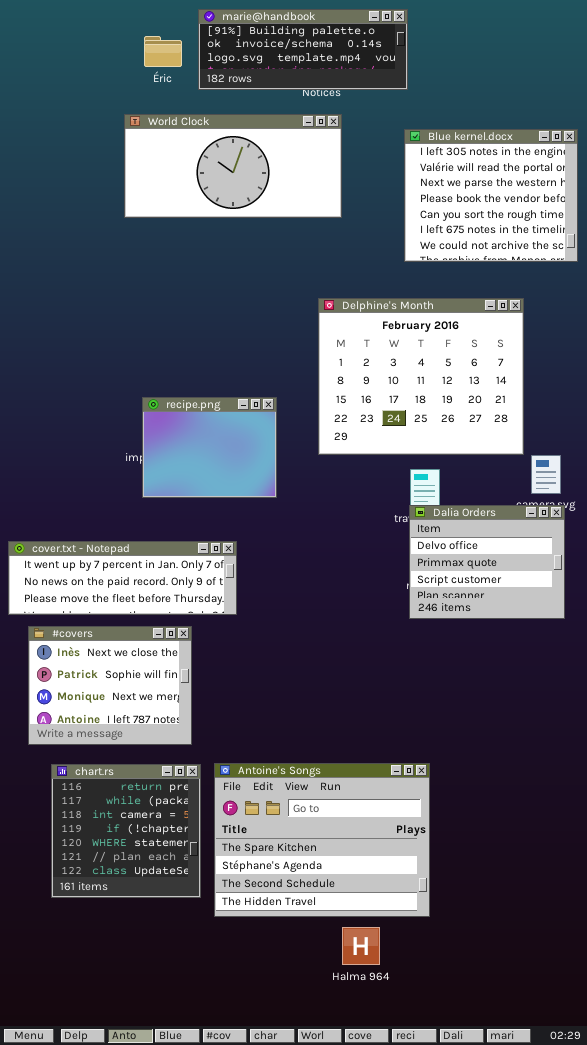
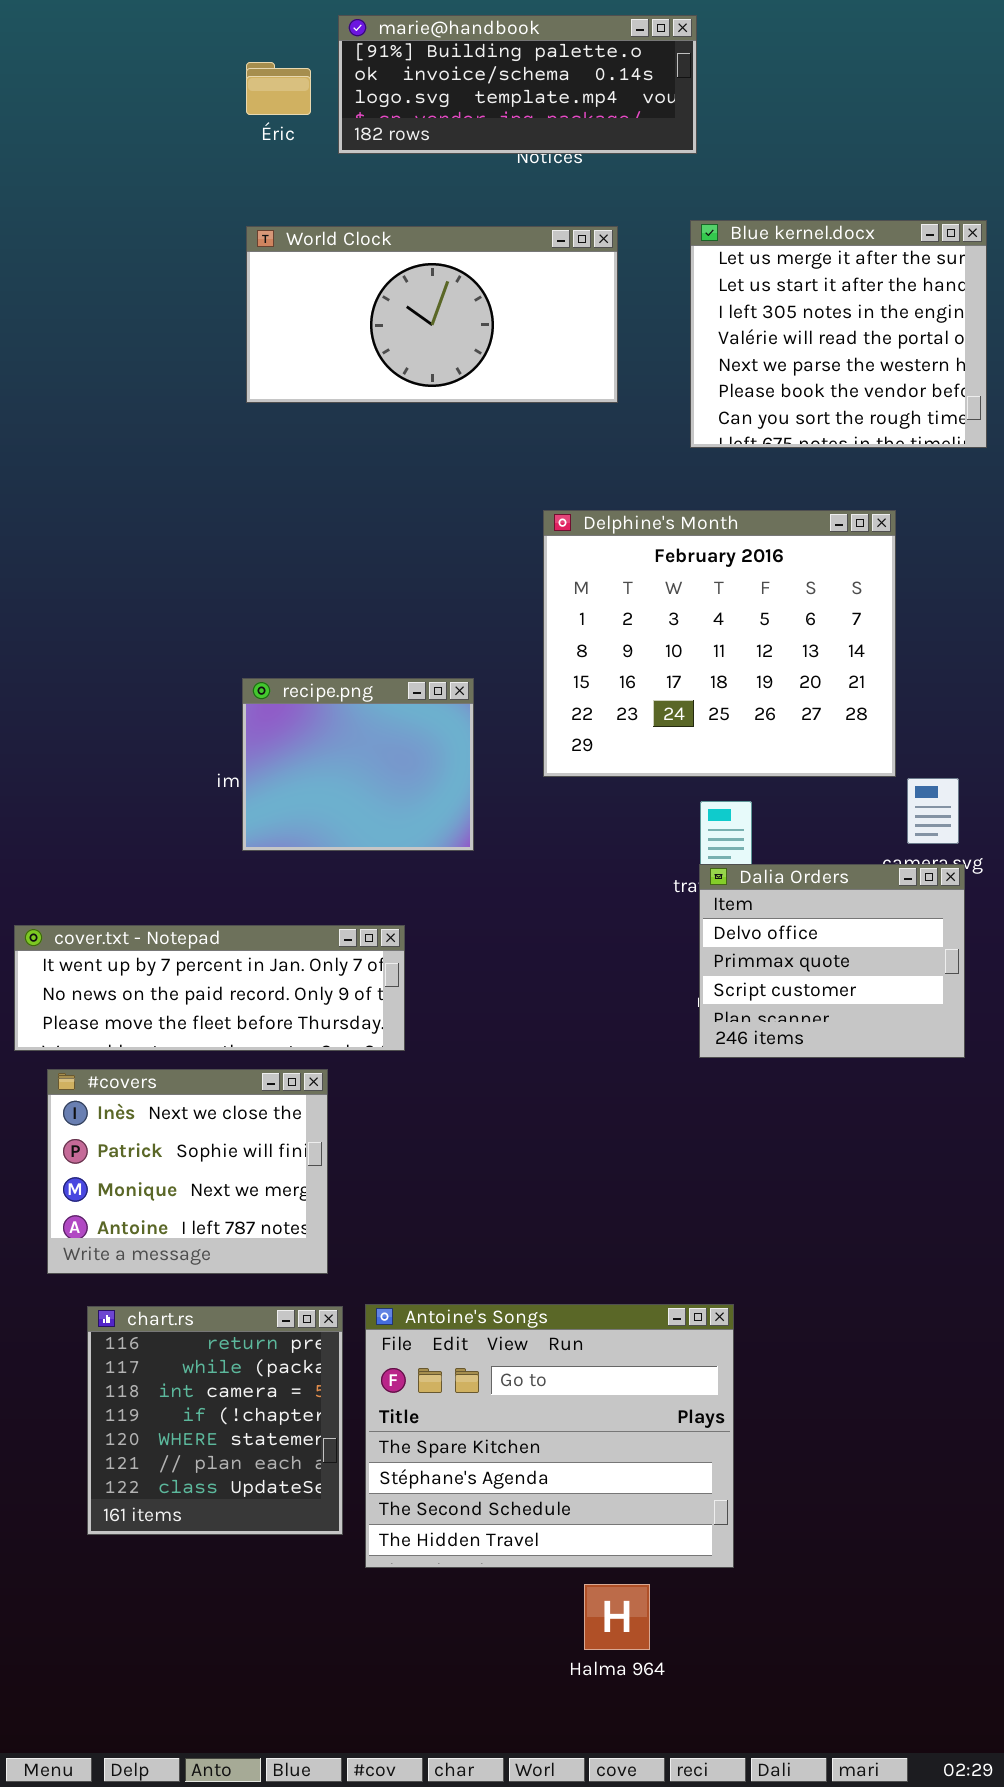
World Clock: [124,114,342,218] -> [246,226,618,403], moved
Blue kernel.docx: [404,129,578,262] -> [690,220,987,448], scrolled up 2 rows

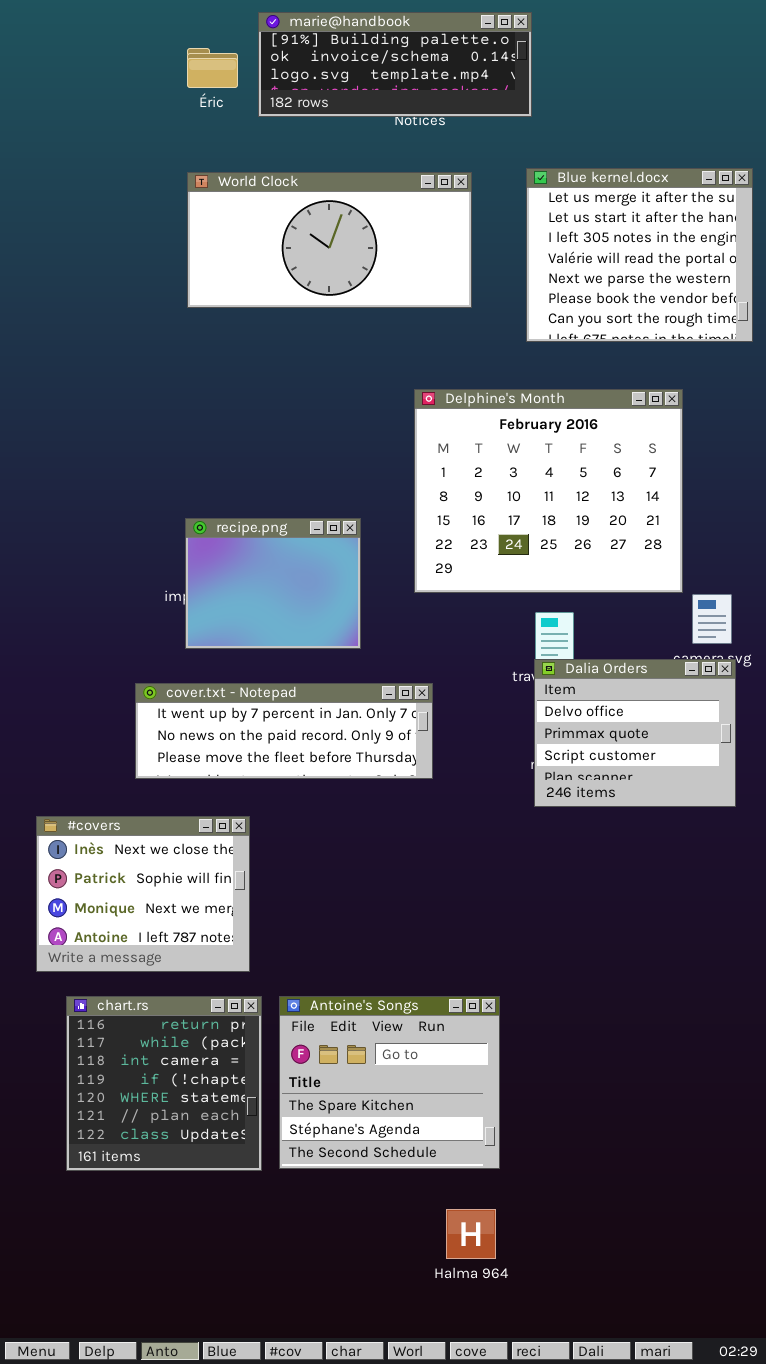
cover.txt - Notepad: [14,925,405,1051] -> [135,683,433,779], moved
Antoine's Songs: [365,1304,734,1568] -> [279,996,500,1169], resized

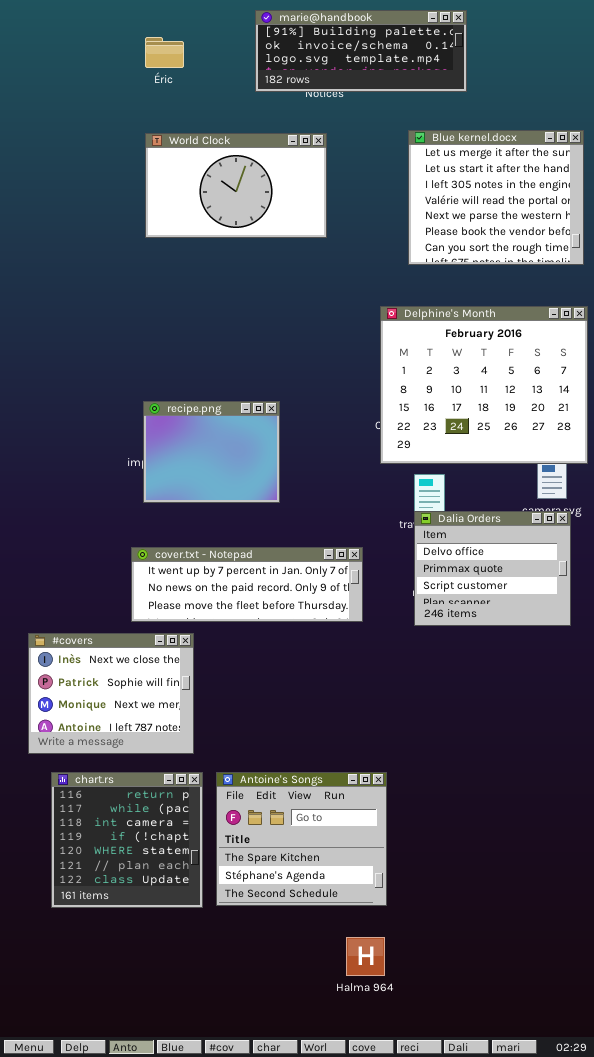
marie@handbook: [258,12,532,117] -> [255,10,467,92], moved
World Clock: [187,172,472,308] -> [145,133,327,238], resized
Delphine's Month: [414,389,683,593] -> [380,306,588,464], moved
cover.txt - Notepad: [135,683,433,779] -> [131,547,363,622], moved

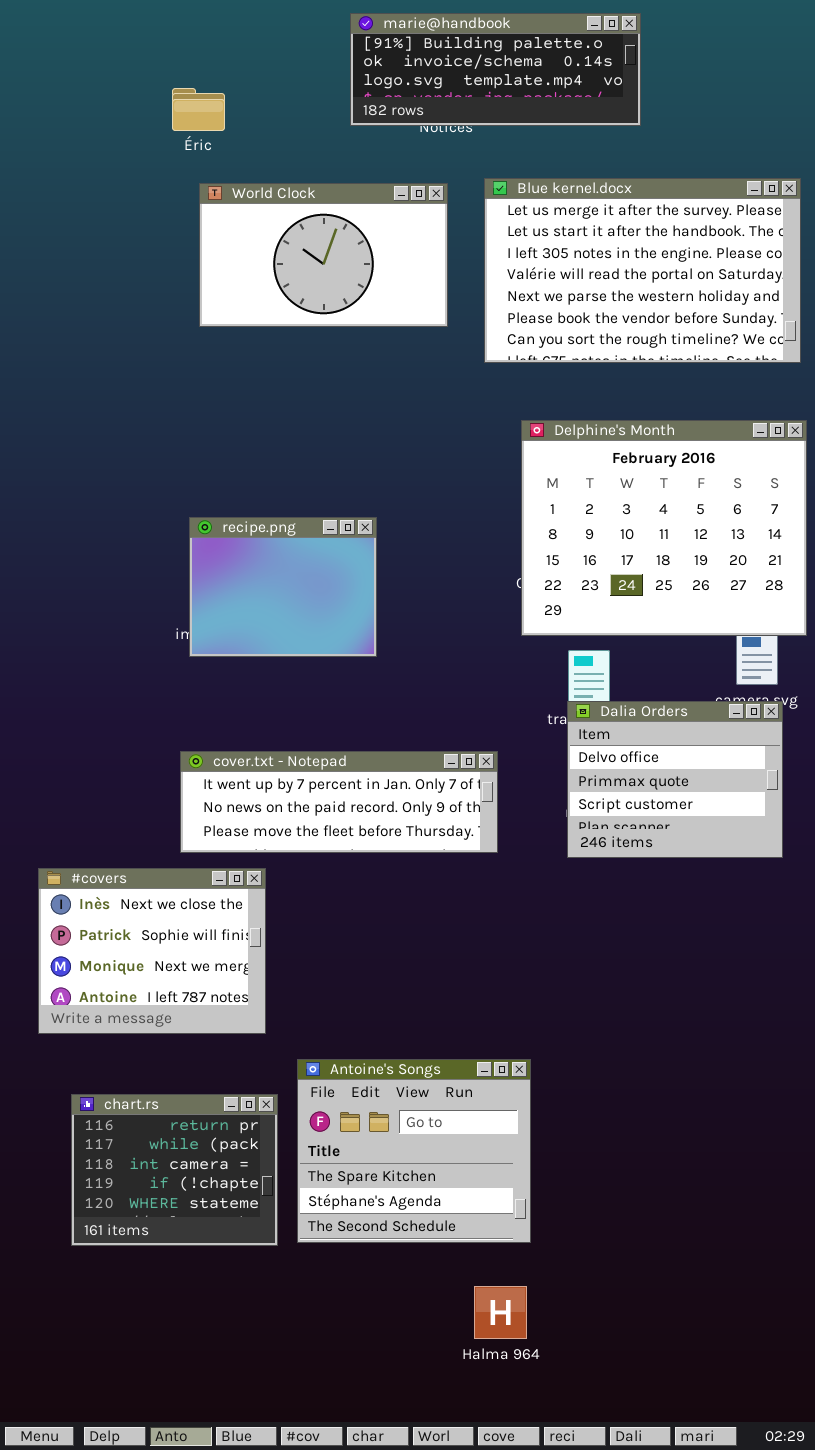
Éric: [145,37,184,68] -> [172,88,225,131], moved
Blue kernel.docx: [408,130,584,265] -> [484,178,801,363], resized
recipe.png: [143,401,280,503] -> [189,517,377,657], moved
chart.rs: [51,772,203,908] -> [71,1094,278,1246], resized

